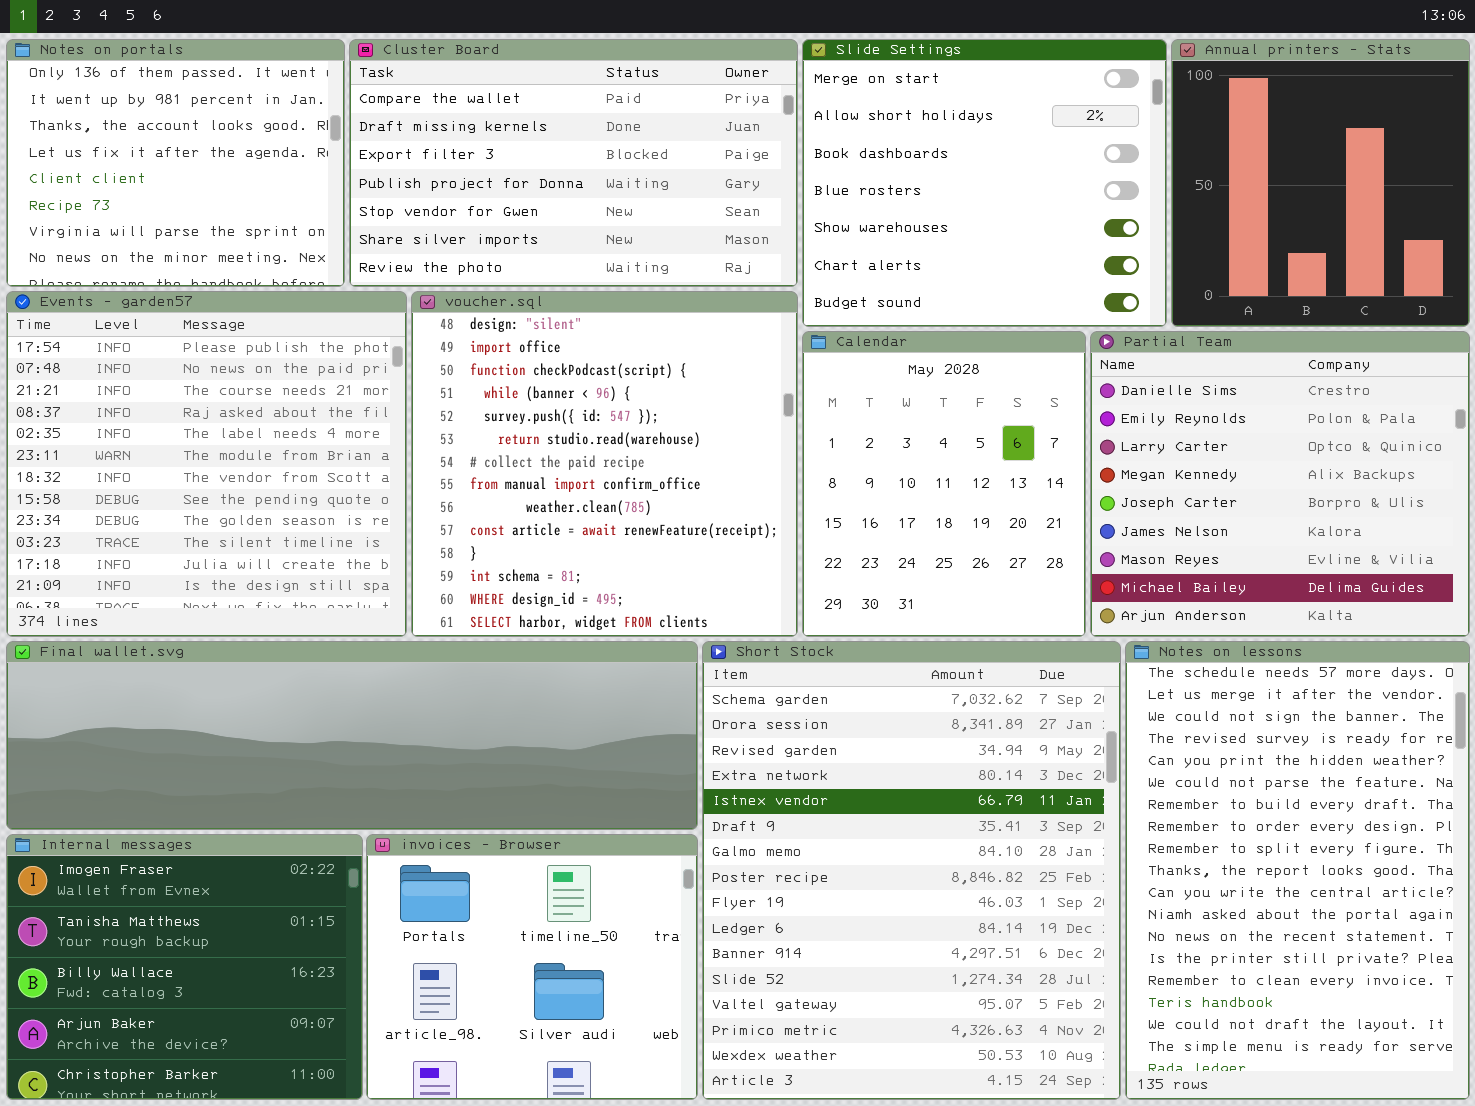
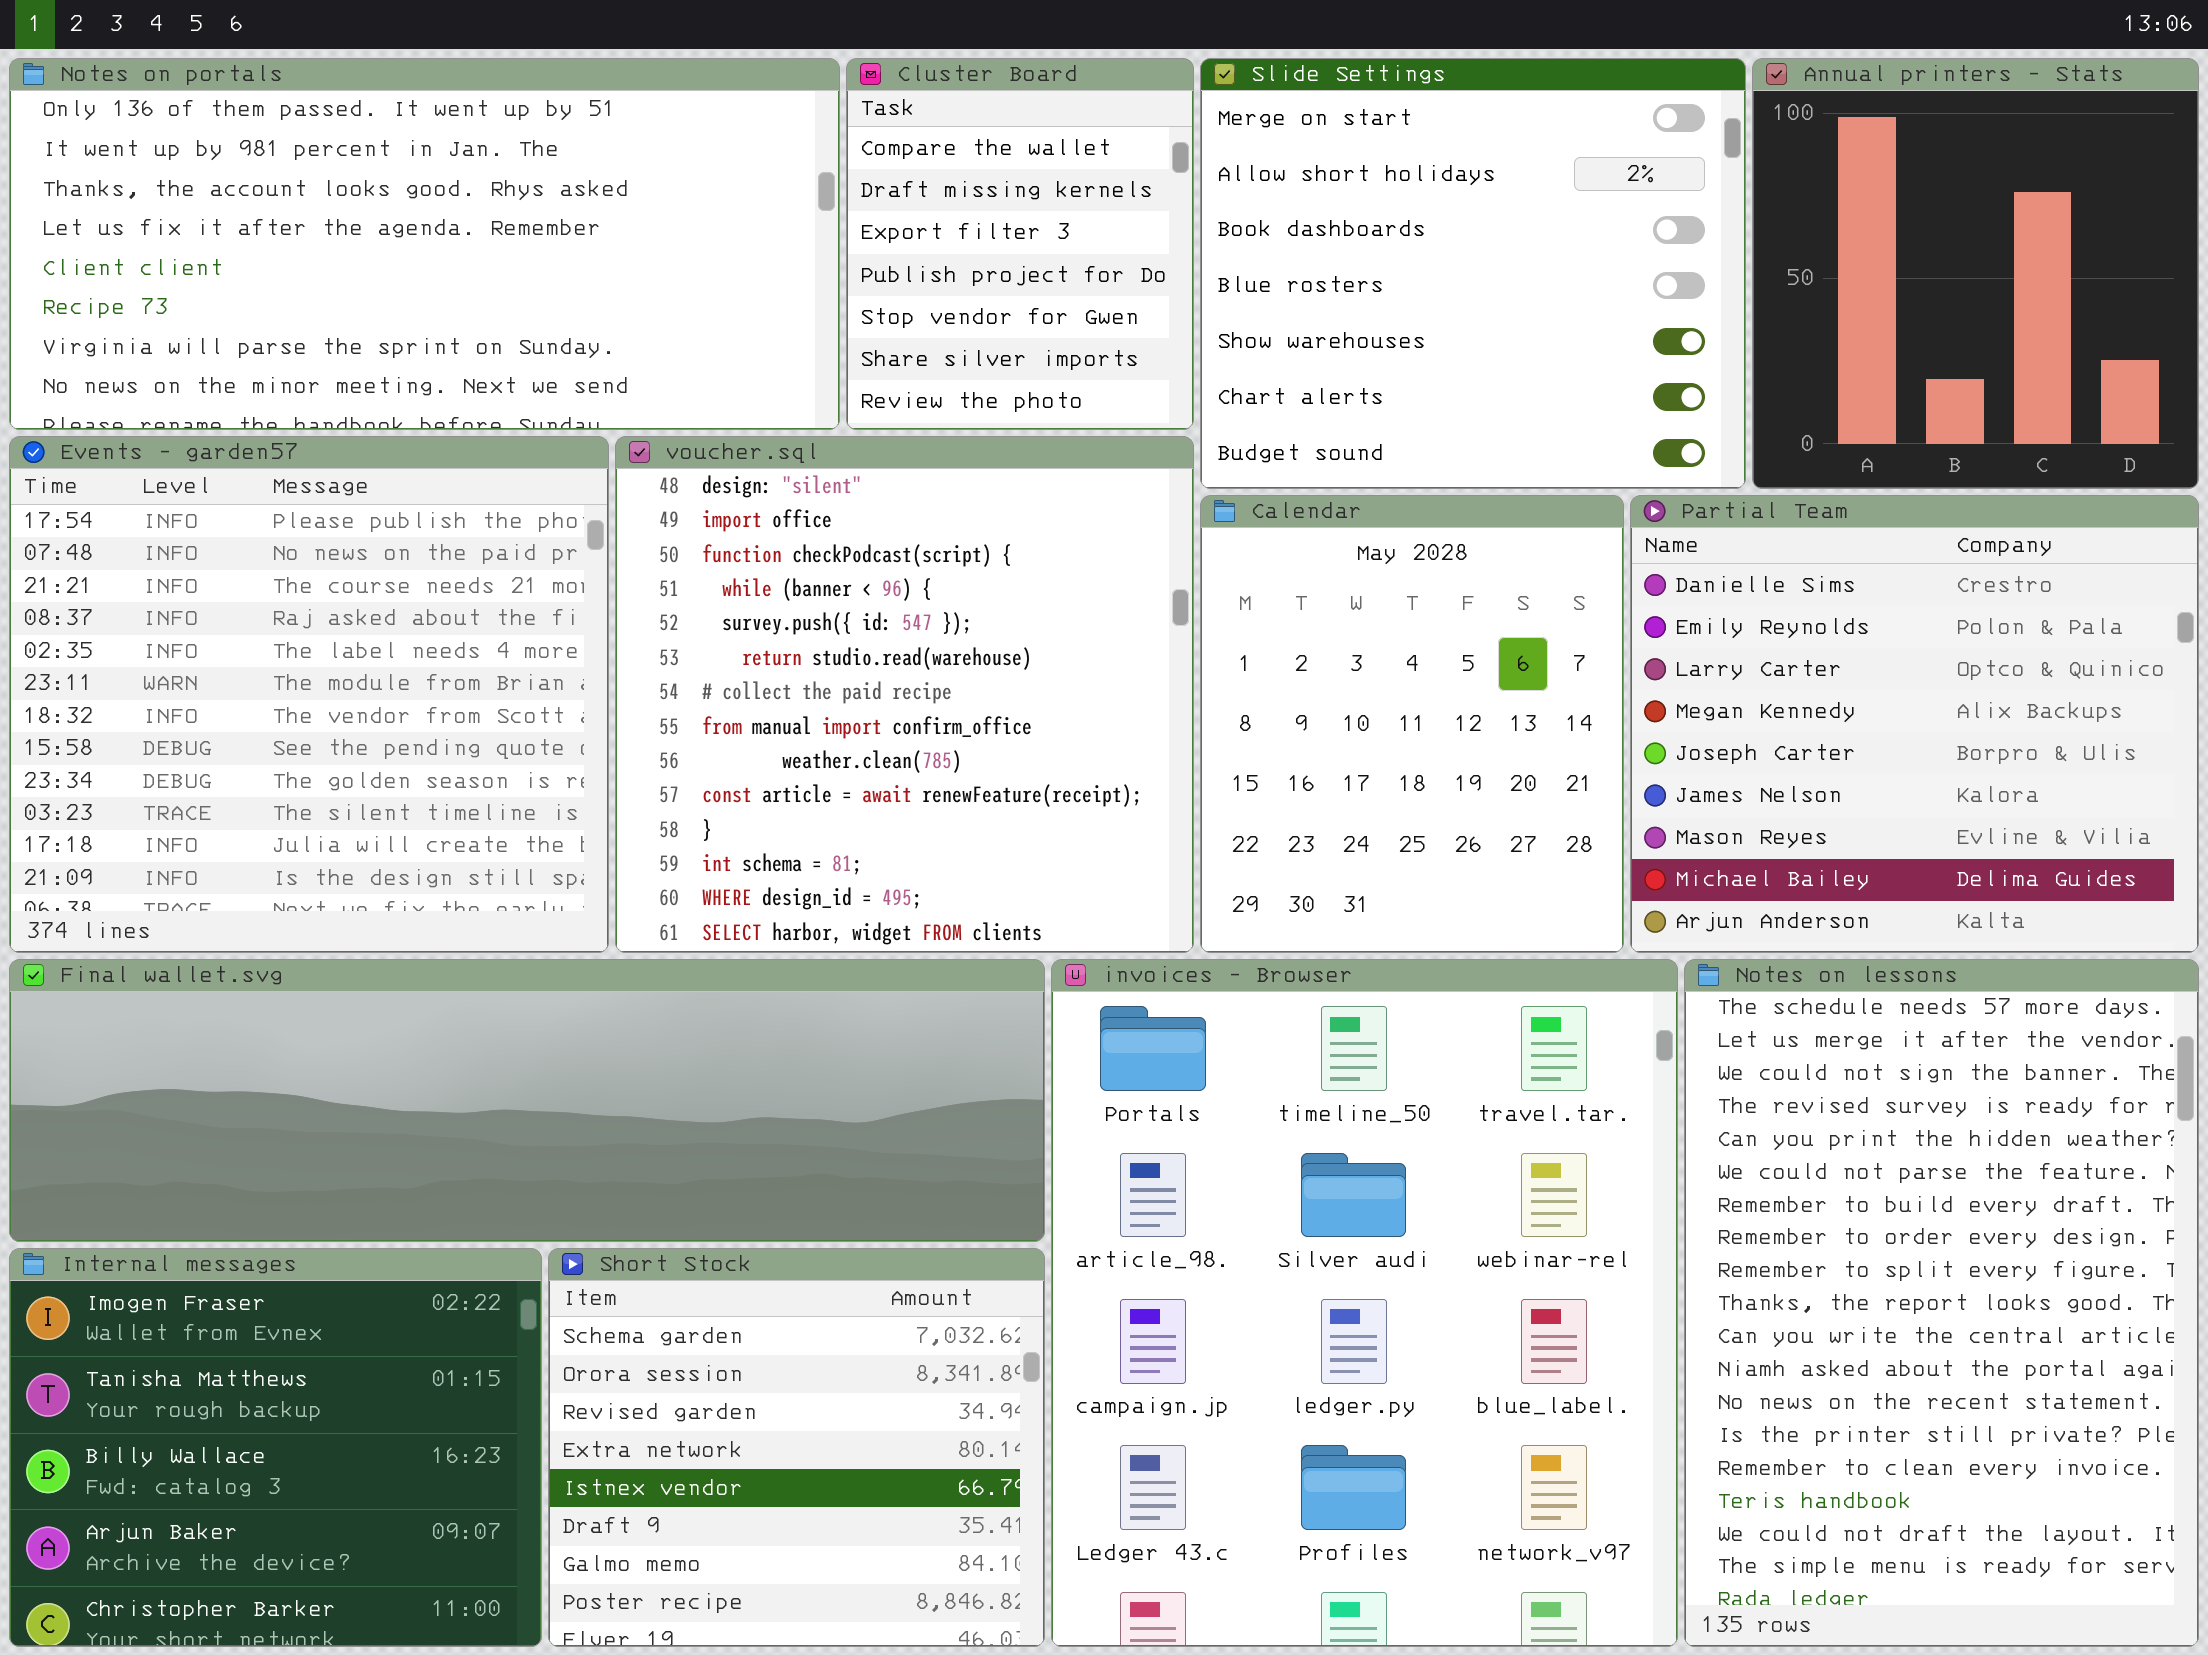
Notes on portals: [6,39,345,287] -> [9,58,840,430], resized
Cluster Board: [349,39,798,287] -> [846,58,1194,430], resized
Short Stock: [702,641,1121,1100] -> [548,1248,1045,1647], moved, resized
invoices - Browser: [366,834,698,1100] -> [1051,959,1678,1647], moved, resized

